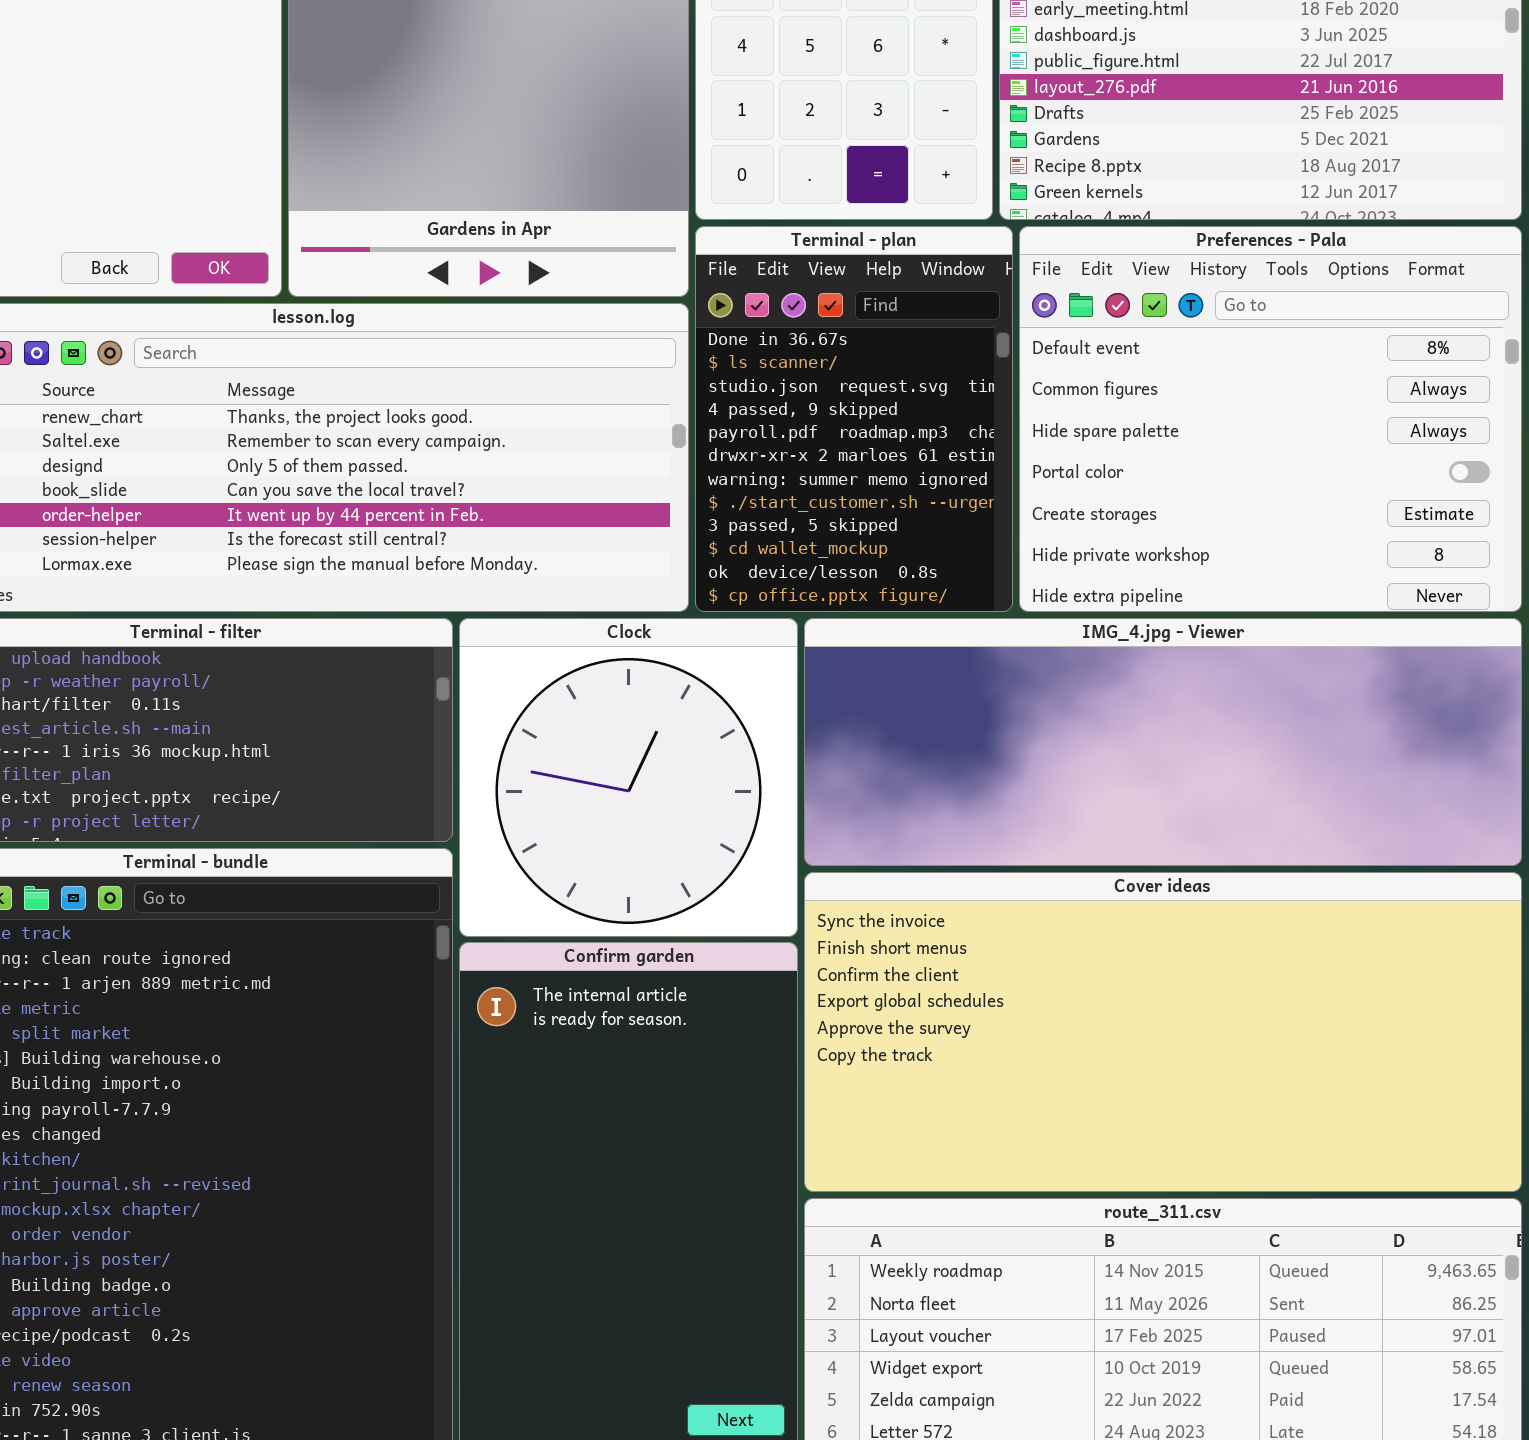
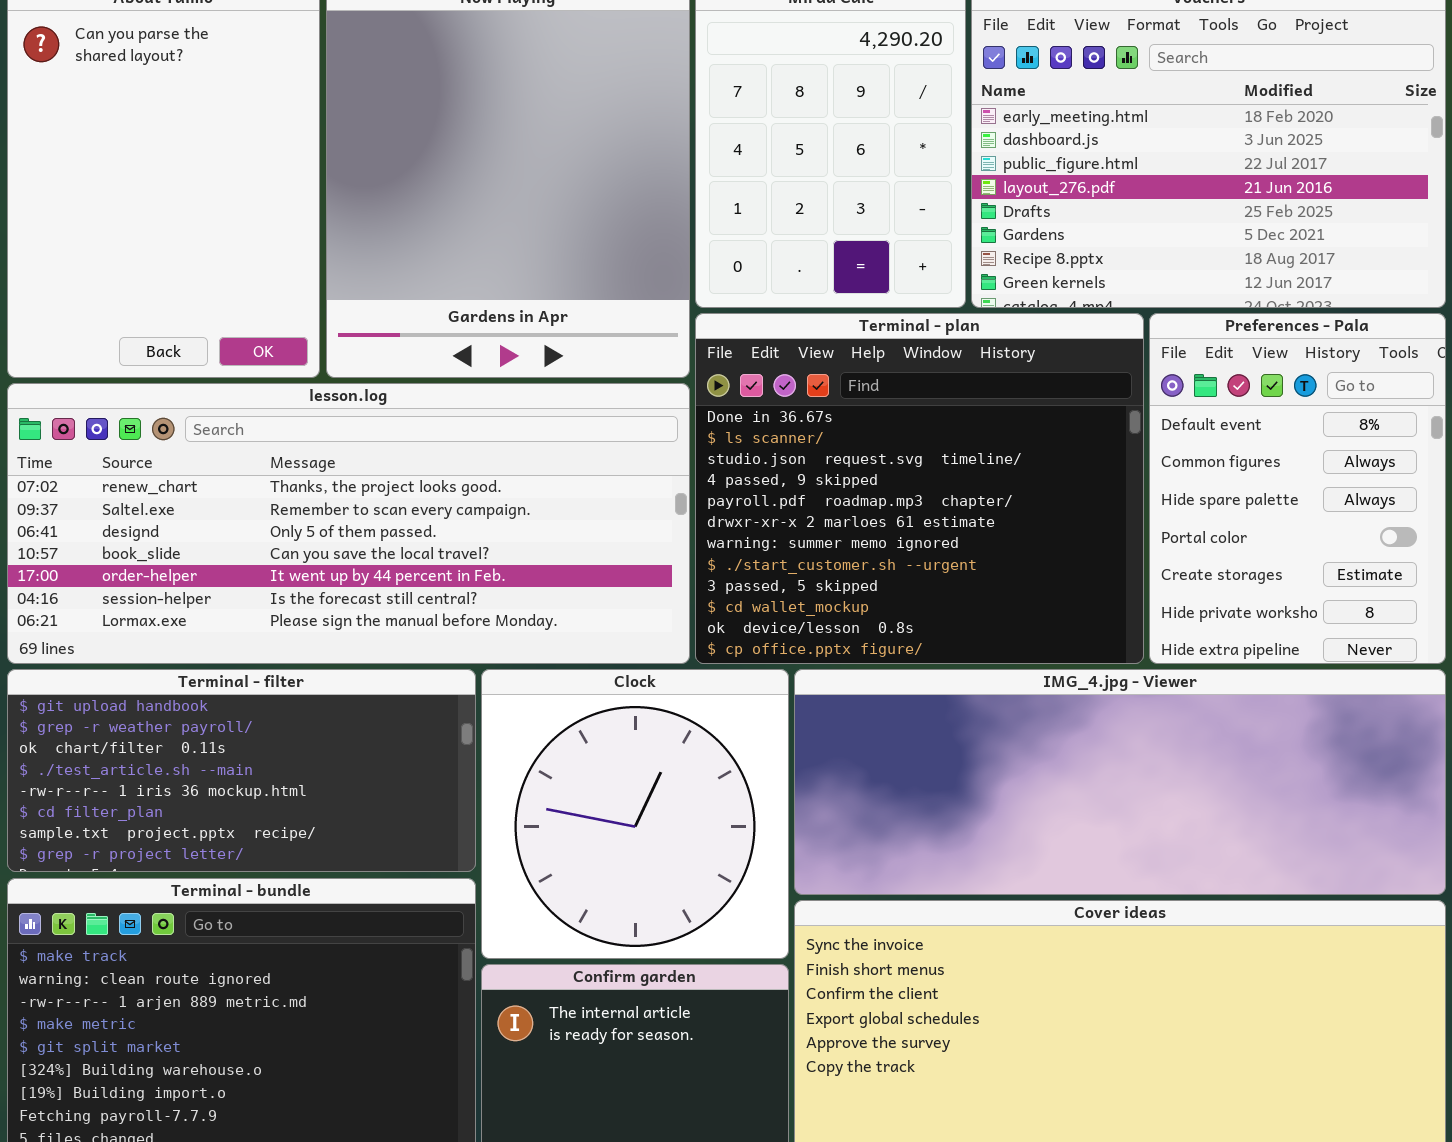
Terminal - plan: [695,226,1013,612] -> [695,313,1144,664], resized
Preferences - Pala: [1019,226,1522,612] -> [1149,313,1446,664], resized

